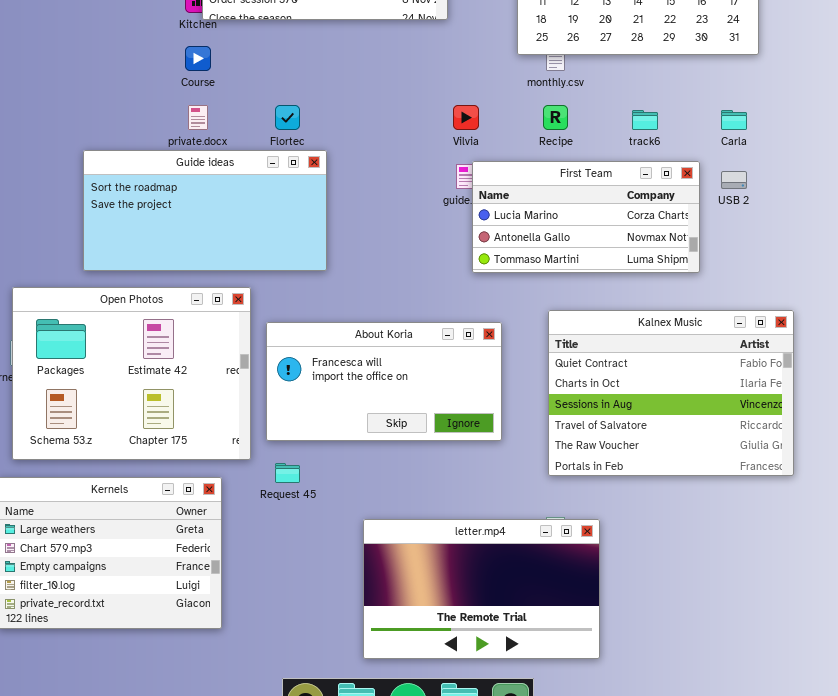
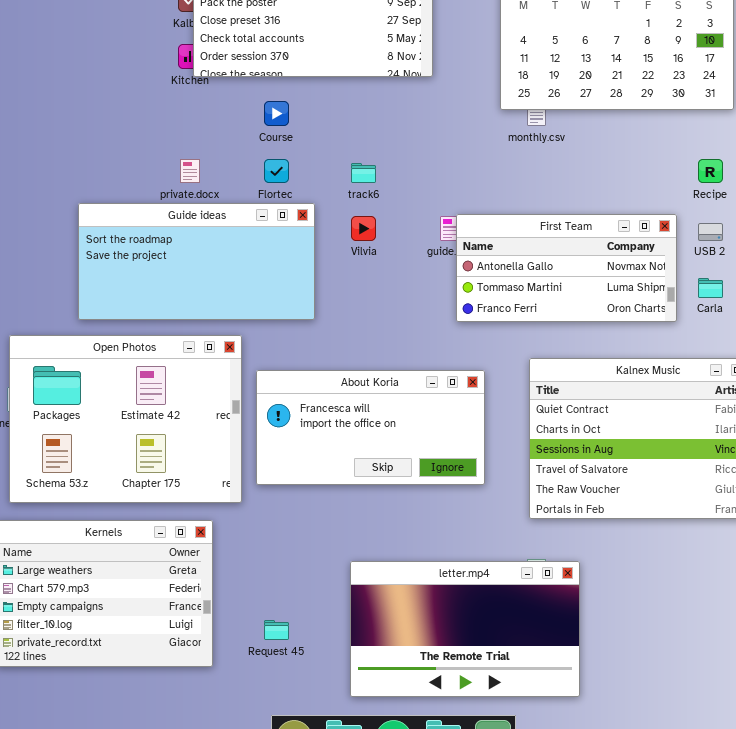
Course: [185,46,211,71] -> [264,101,289,126], moved
Vilvia: [453,105,479,130] -> [351,216,376,241], moved
Recipe: [543,105,568,130] -> [698,159,723,183], moved
track6: [632,110,658,130] -> [351,163,376,183], moved
Carla: [721,110,747,130] -> [698,278,723,298], moved
First Team: [472,161,700,273] -> [456,214,677,322], scrolled down 1 row
Request 45: [275,463,300,483] -> [264,620,289,640], moved

